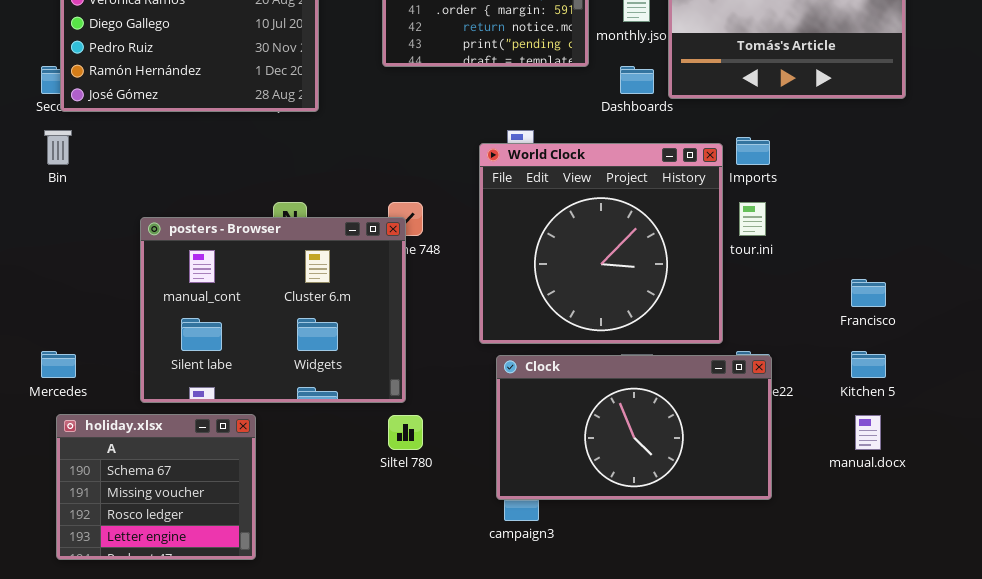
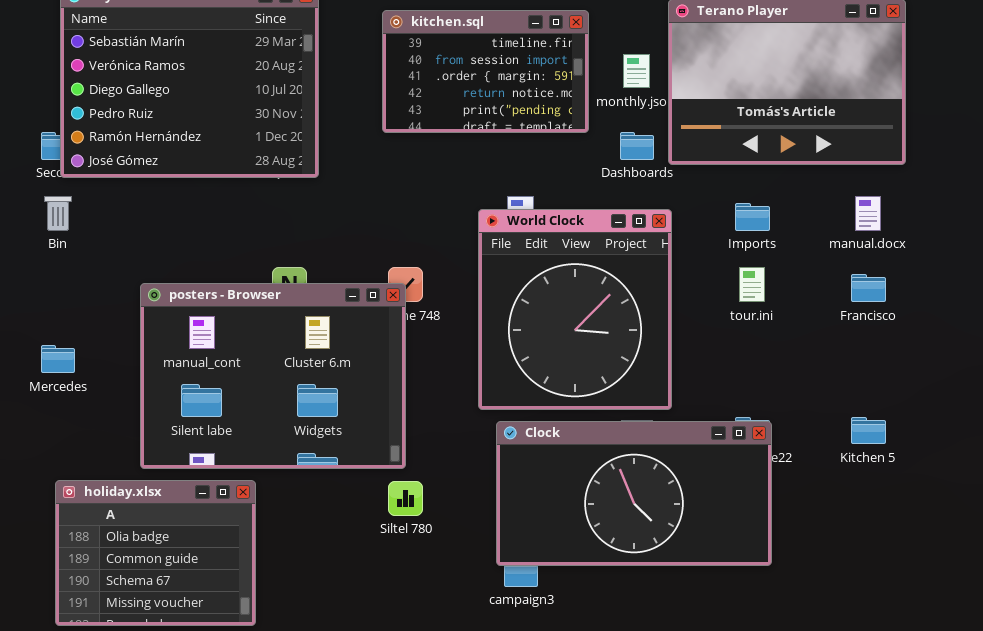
World Clock: [479,143,723,344] -> [478,209,672,410], resized
Francisco: [851,279,886,307] -> [851,274,886,302], moved
Mercedes: [41,351,76,378] -> [41,345,75,373], moved
holiday.xlsx: [56,414,256,560] -> [55,480,256,626], scrolled up 2 rows
manual.docx: [855,415,881,450] -> [855,196,881,231], moved

